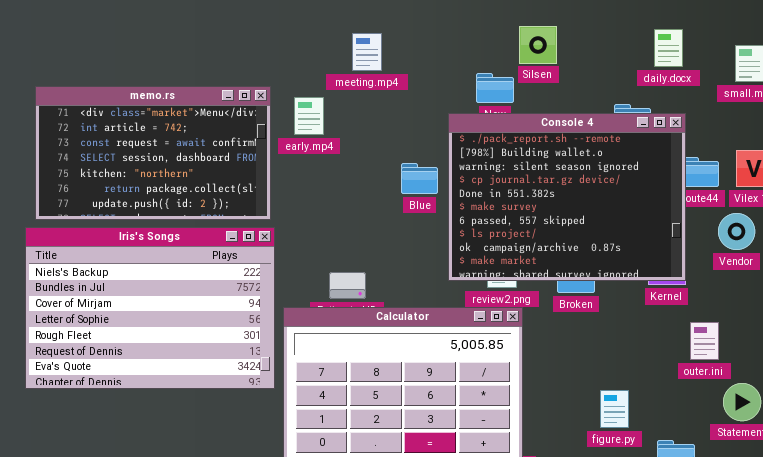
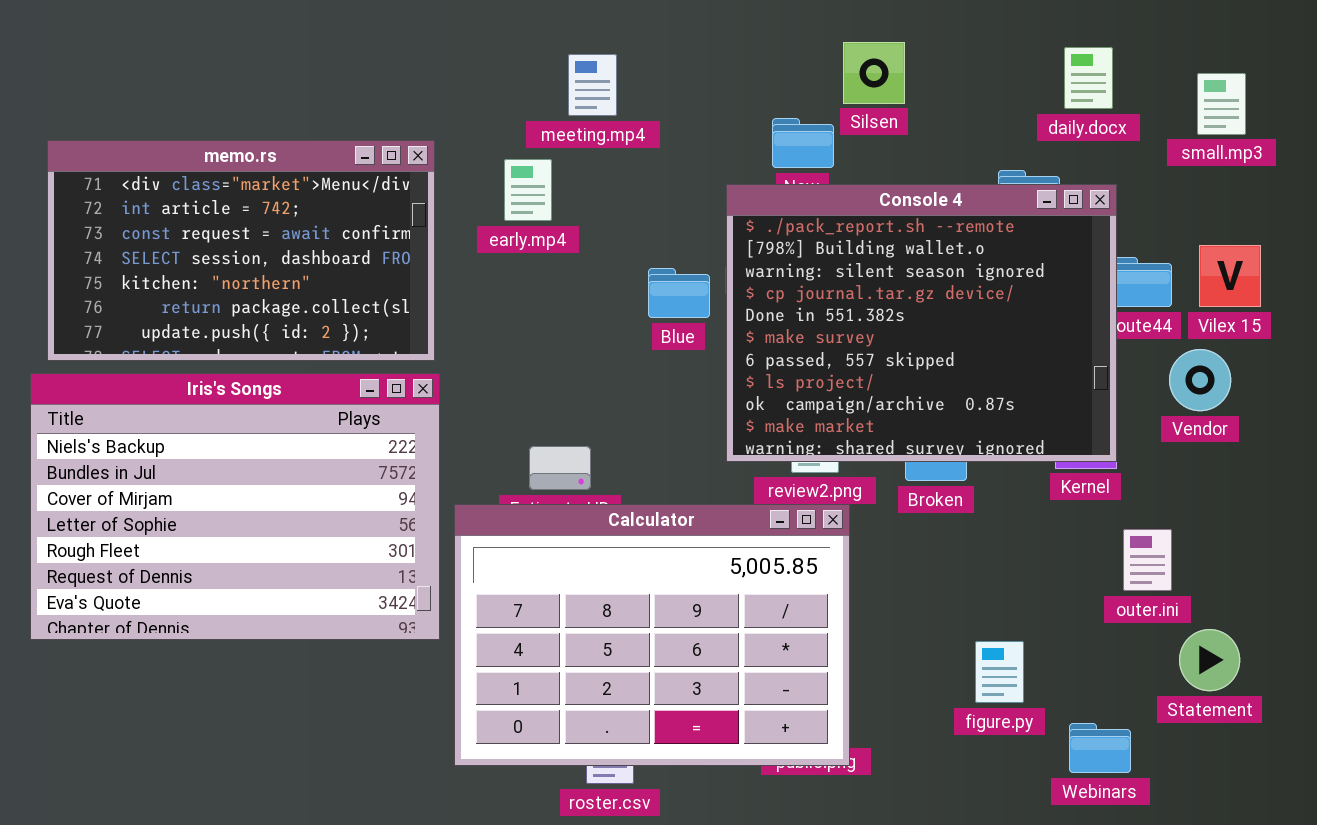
early.mp4: [294,97,324,135] -> [504,159,552,221], moved

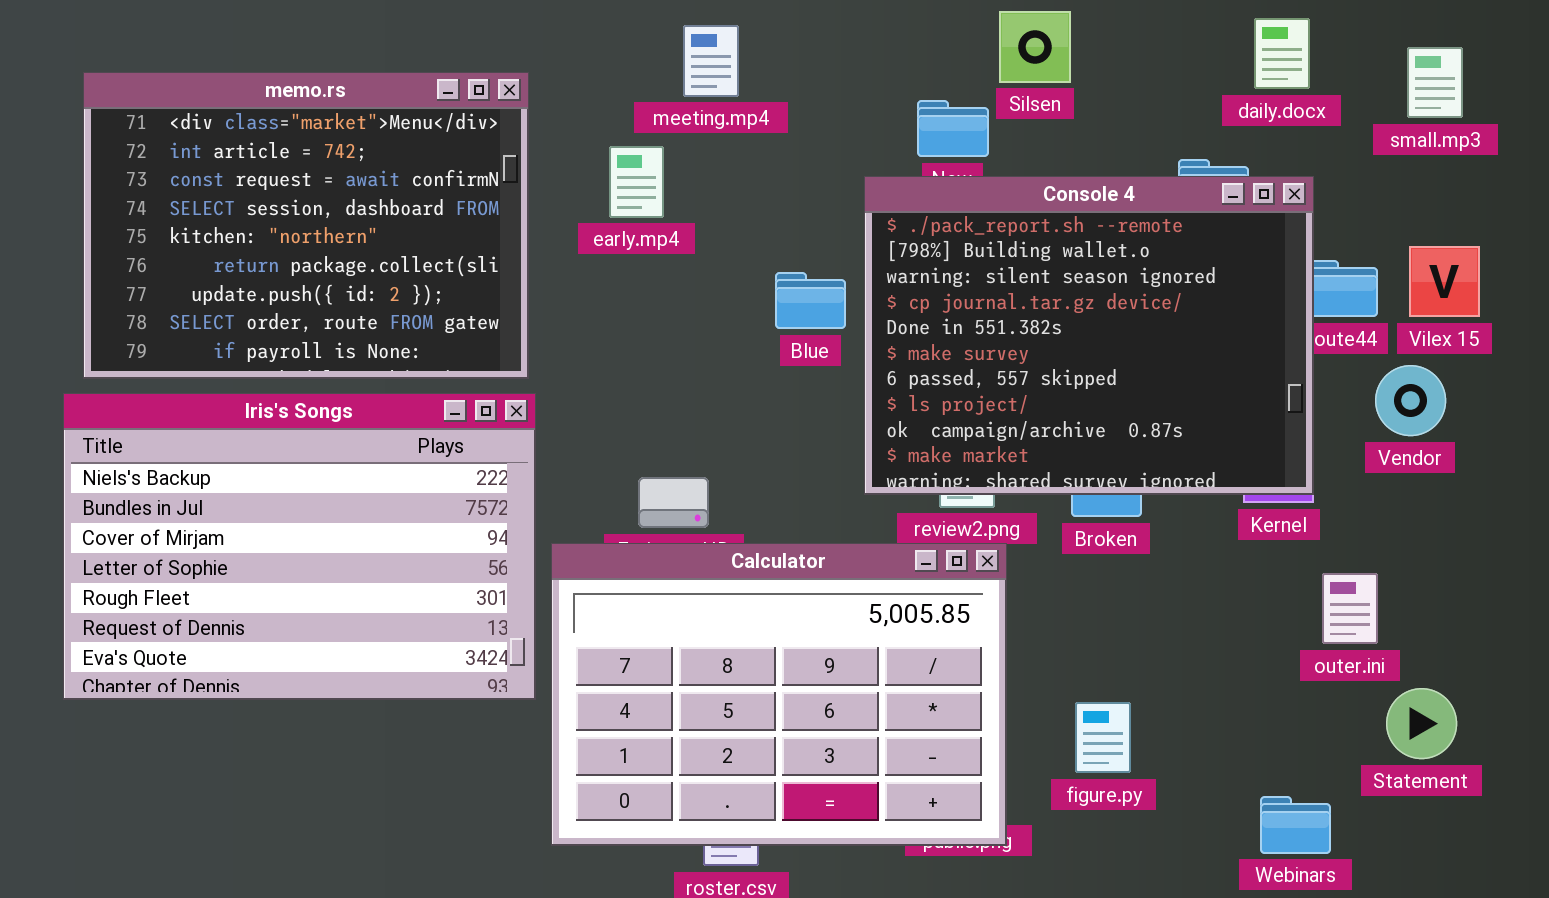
memo.rs: [47,140,435,361] -> [83,72,529,379], resized
figure.py: [975,641,1024,703] -> [1075,702,1131,773], moved

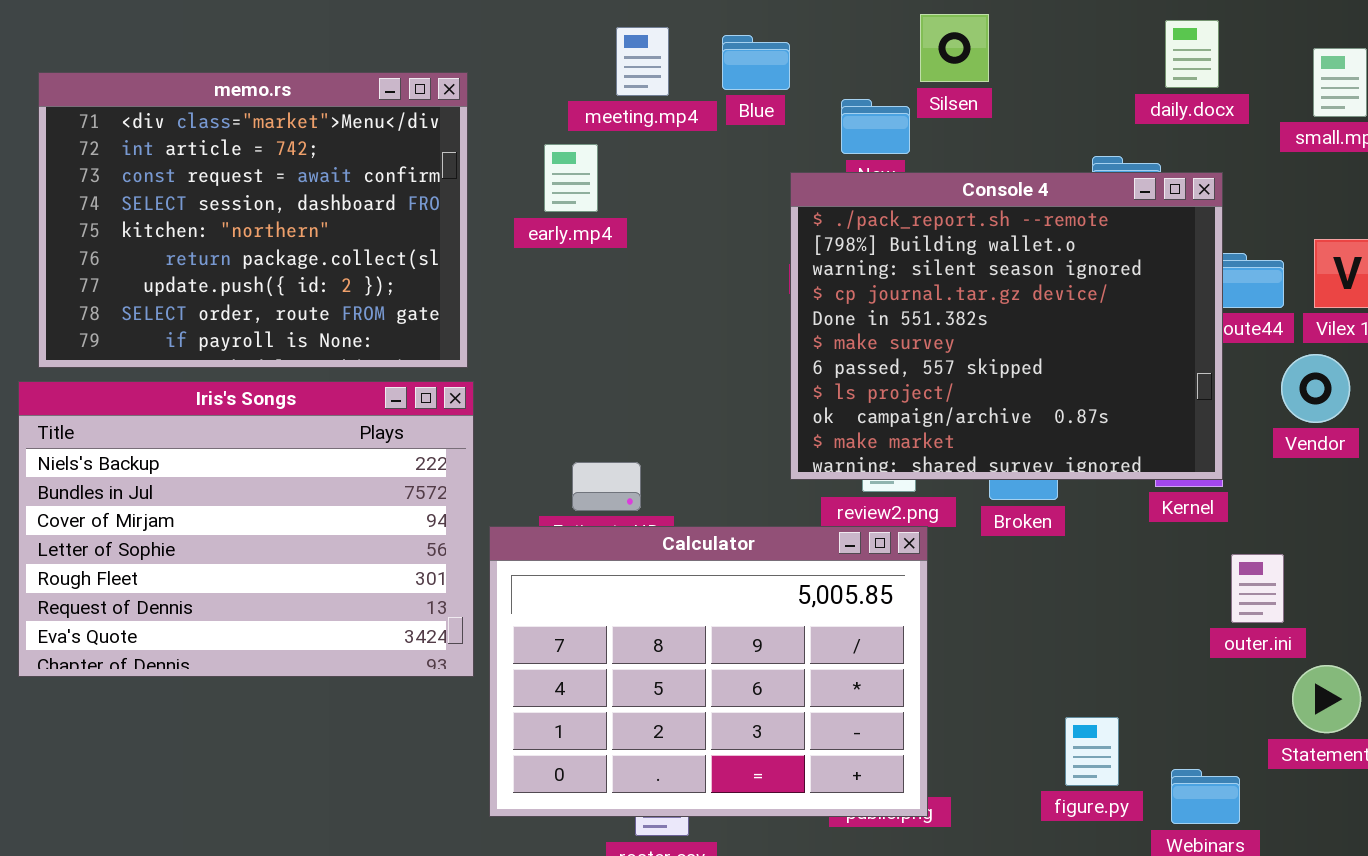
Blue: [775,272,846,329] -> [722,35,790,90], moved
figure.py: [1075,702,1131,773] -> [1065,717,1119,786], moved

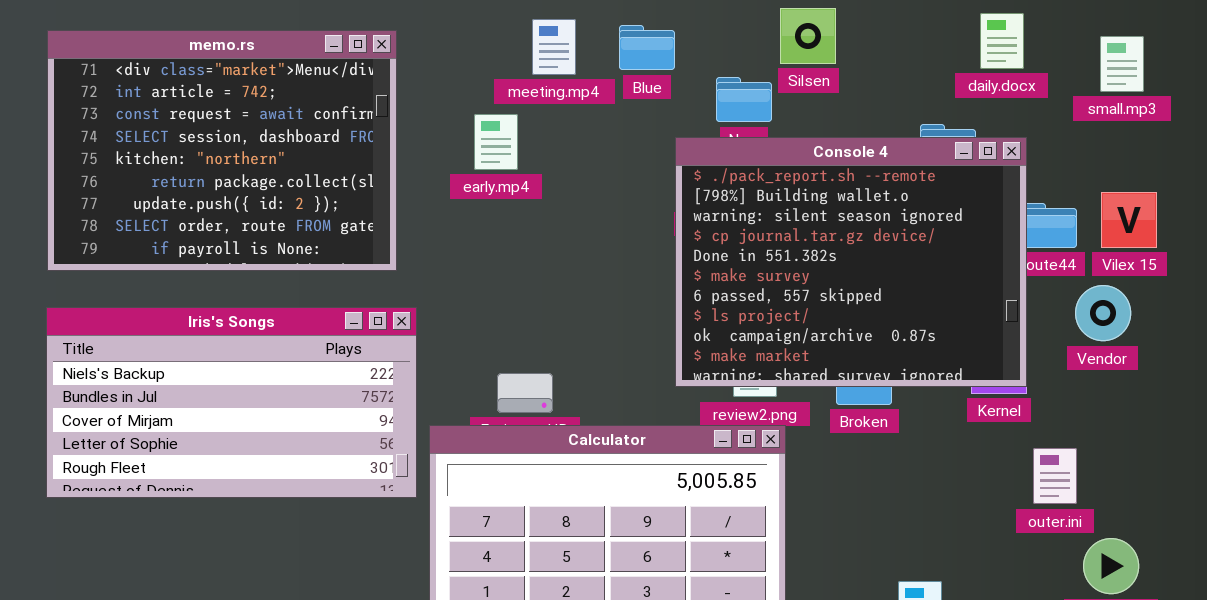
memo.rs: [38,72,468,368] -> [47,30,397,271], moved
Iris's Songs: [18,381,474,677] -> [46,307,417,498], resized

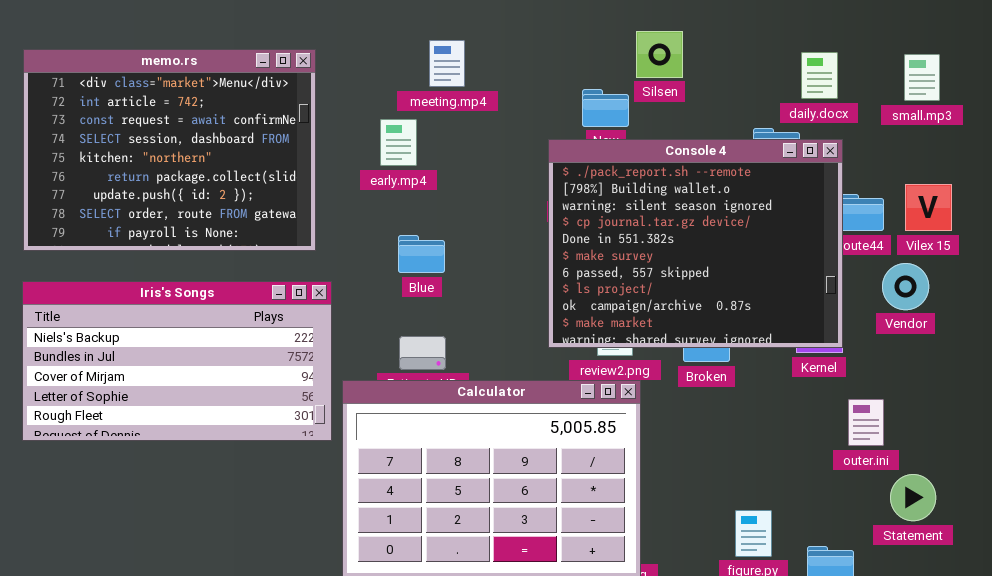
daily.docx: [980,13,1024,69] -> [801,52,838,99], moved
Blue: [619,25,675,70] -> [398,235,445,273], moved

